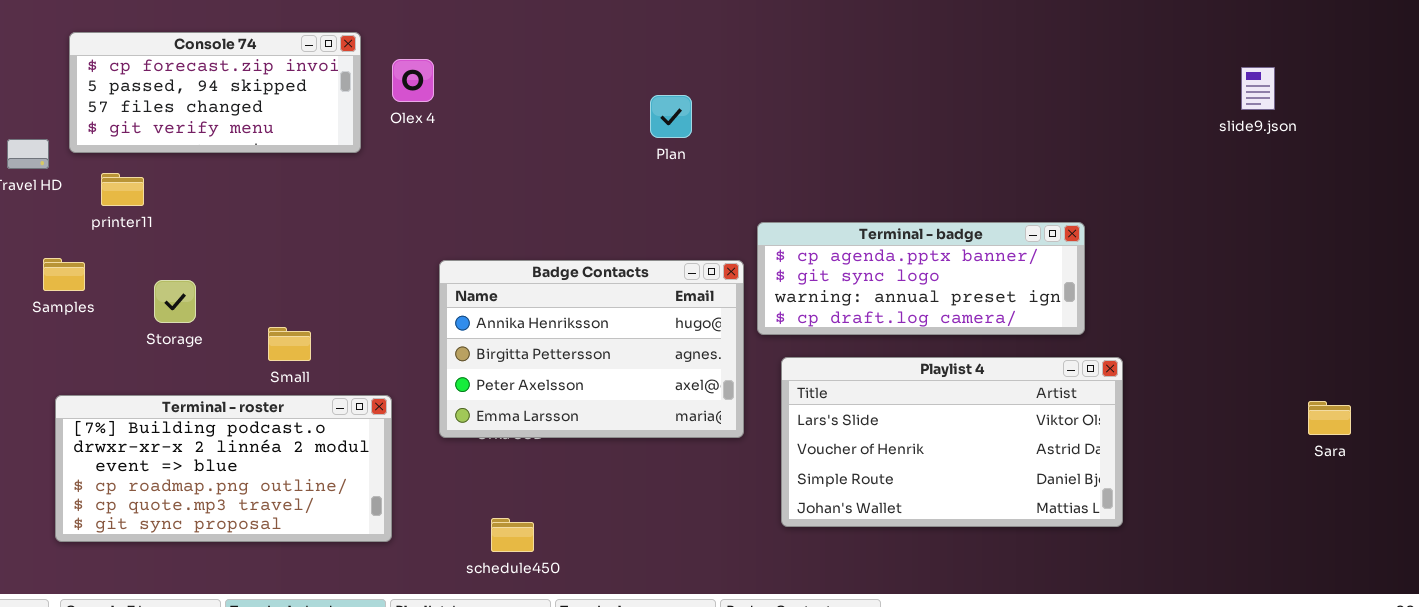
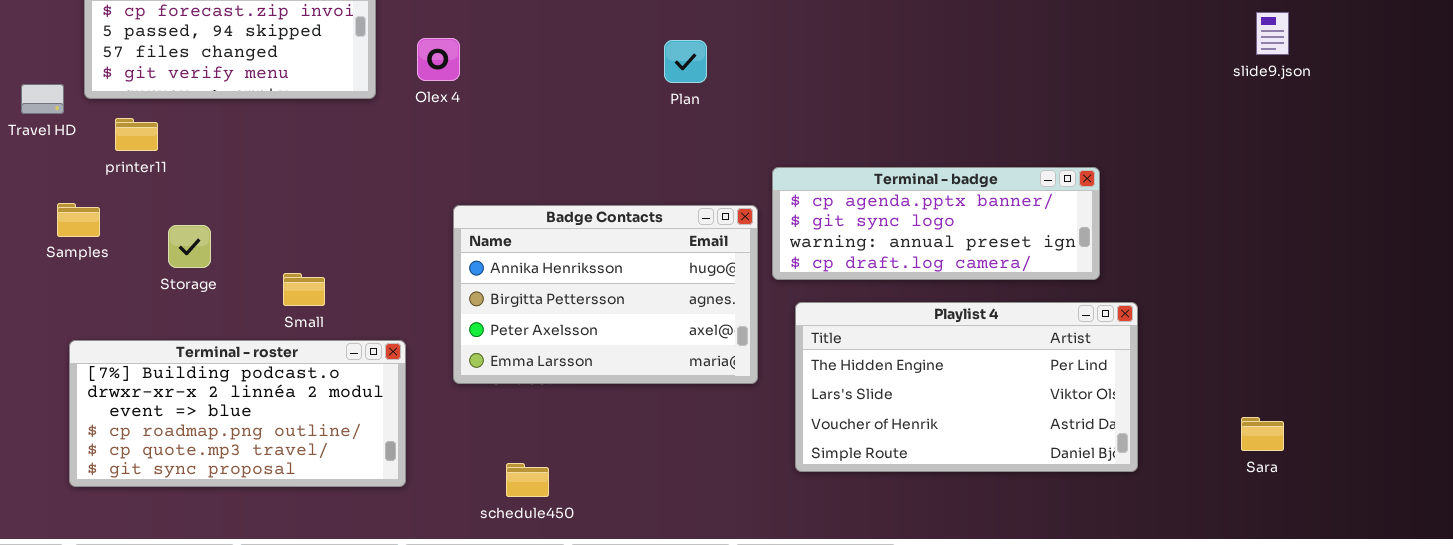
Olex 4: [392,59,434,102] -> [417,38,460,81], moved
Playlist 4: [781,357,1123,527] -> [795,302,1138,472], scrolled up 1 row
Sara: [1308,401,1351,435] -> [1241,417,1284,451], moved

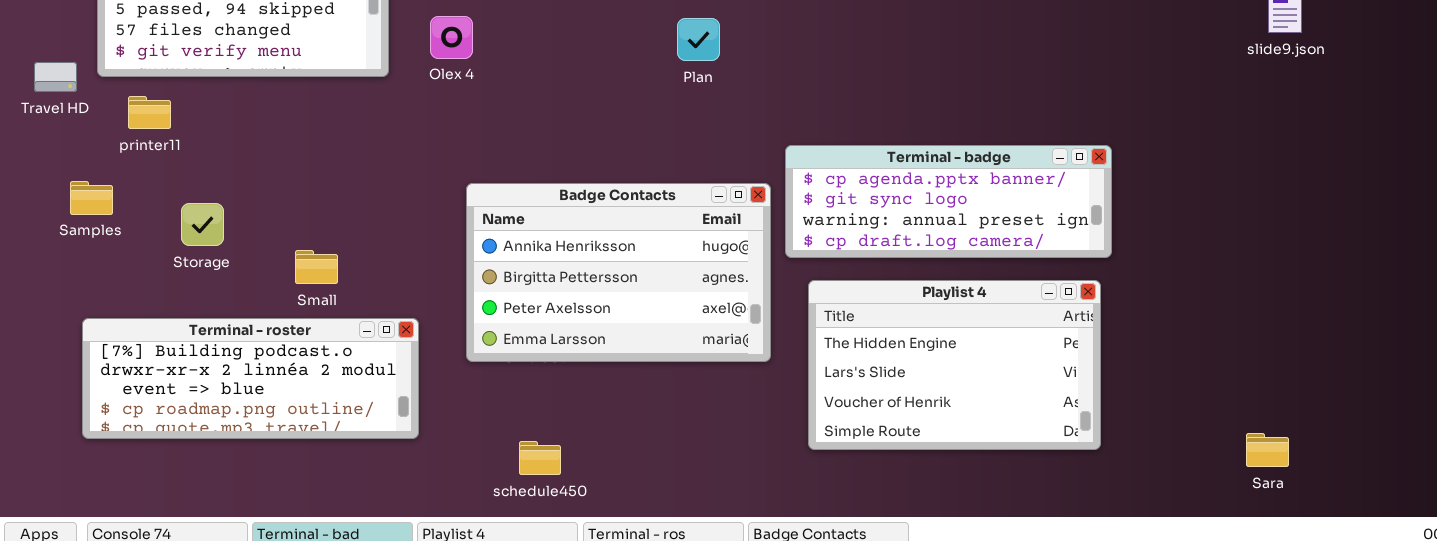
Playlist 4: [795,302,1138,472] -> [808,280,1101,450], resized
Terminal - roster: [69,340,406,487] -> [82,318,419,439], resized
Sara: [1241,417,1284,451] -> [1246,433,1289,467], moved

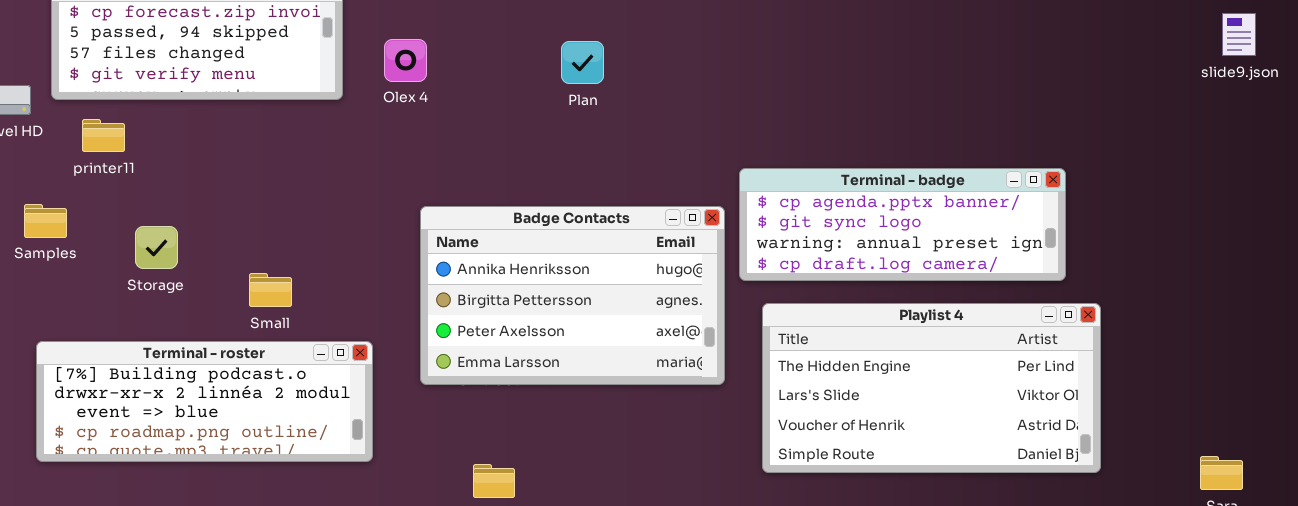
Plan: [677,18,720,61] -> [561,41,604,84], moved
Playlist 4: [808,280,1101,450] -> [762,303,1101,473], resized

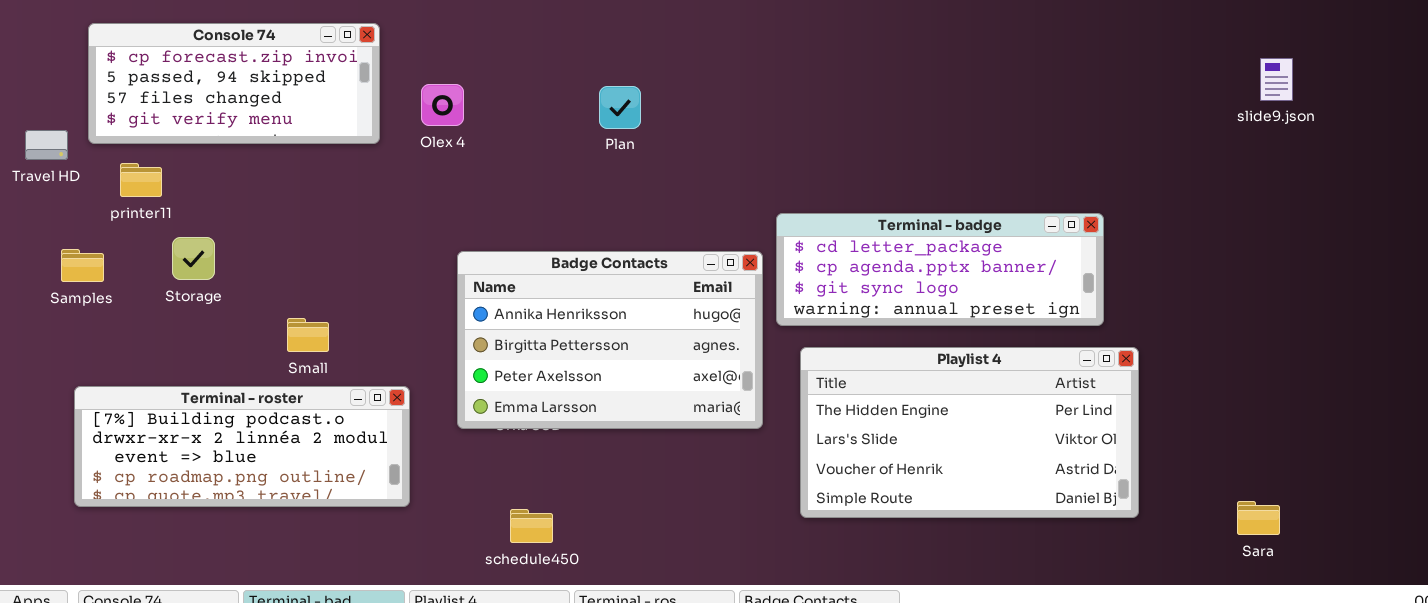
Terminal - badge: [739,168,1066,281] -> [776,213,1104,326], scrolled up 1 row
Storage: [135,226,178,269] -> [172,237,215,280], moved

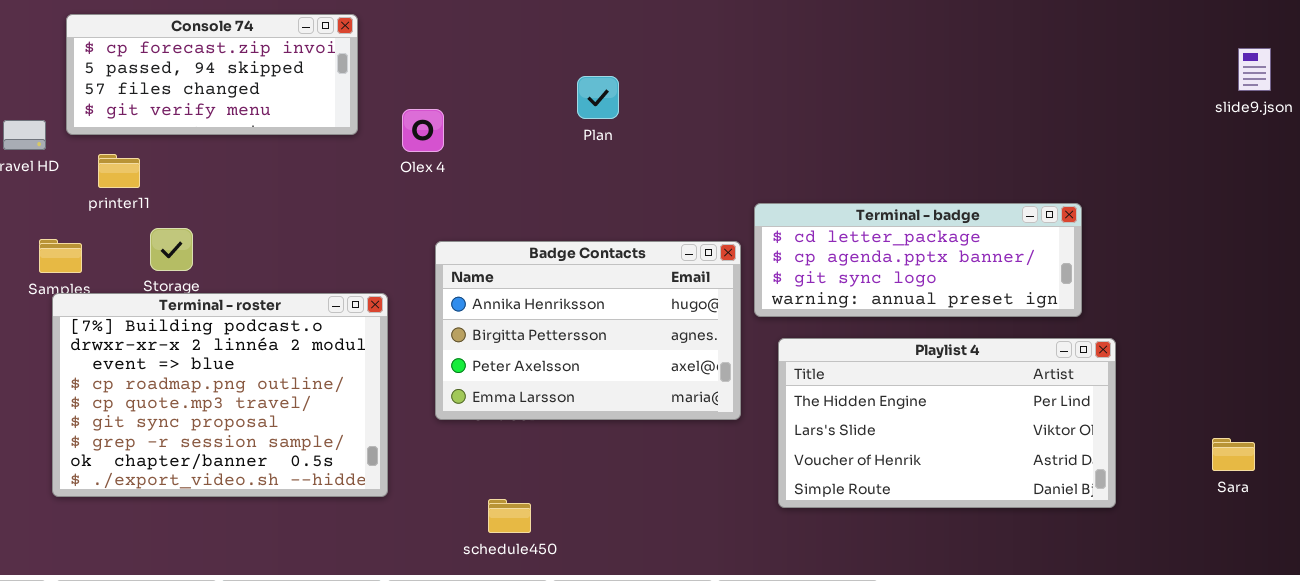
Olex 4: [421,84,464,126] -> [402,109,444,152], moved
Terminal - roster: [74,386,410,507] -> [52,293,388,497], resized
Sara: [1237,501,1280,535] -> [1212,438,1255,471], moved

